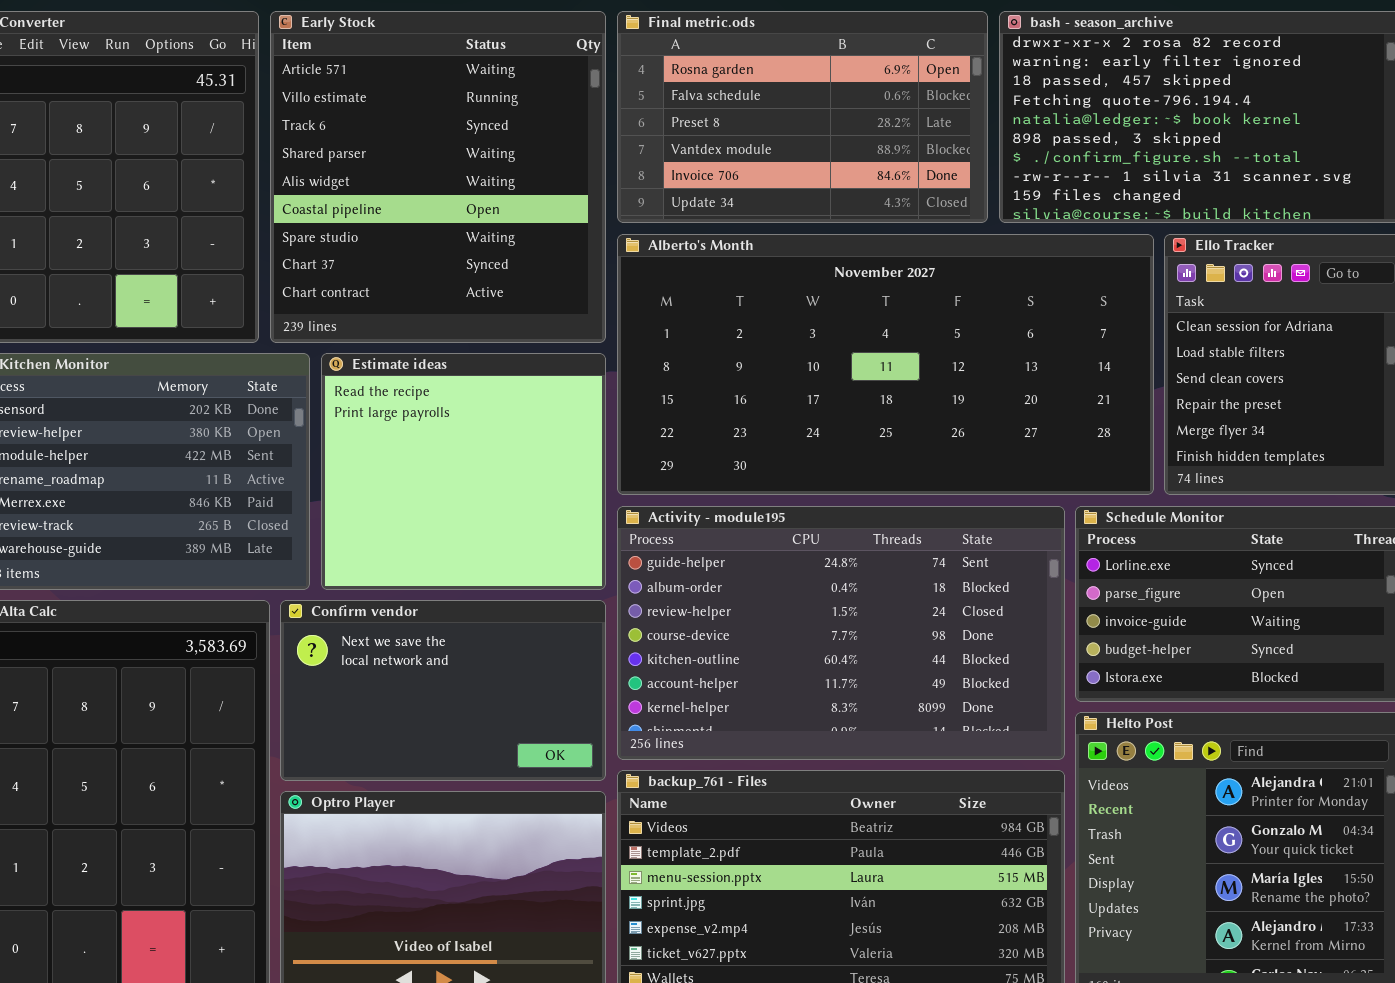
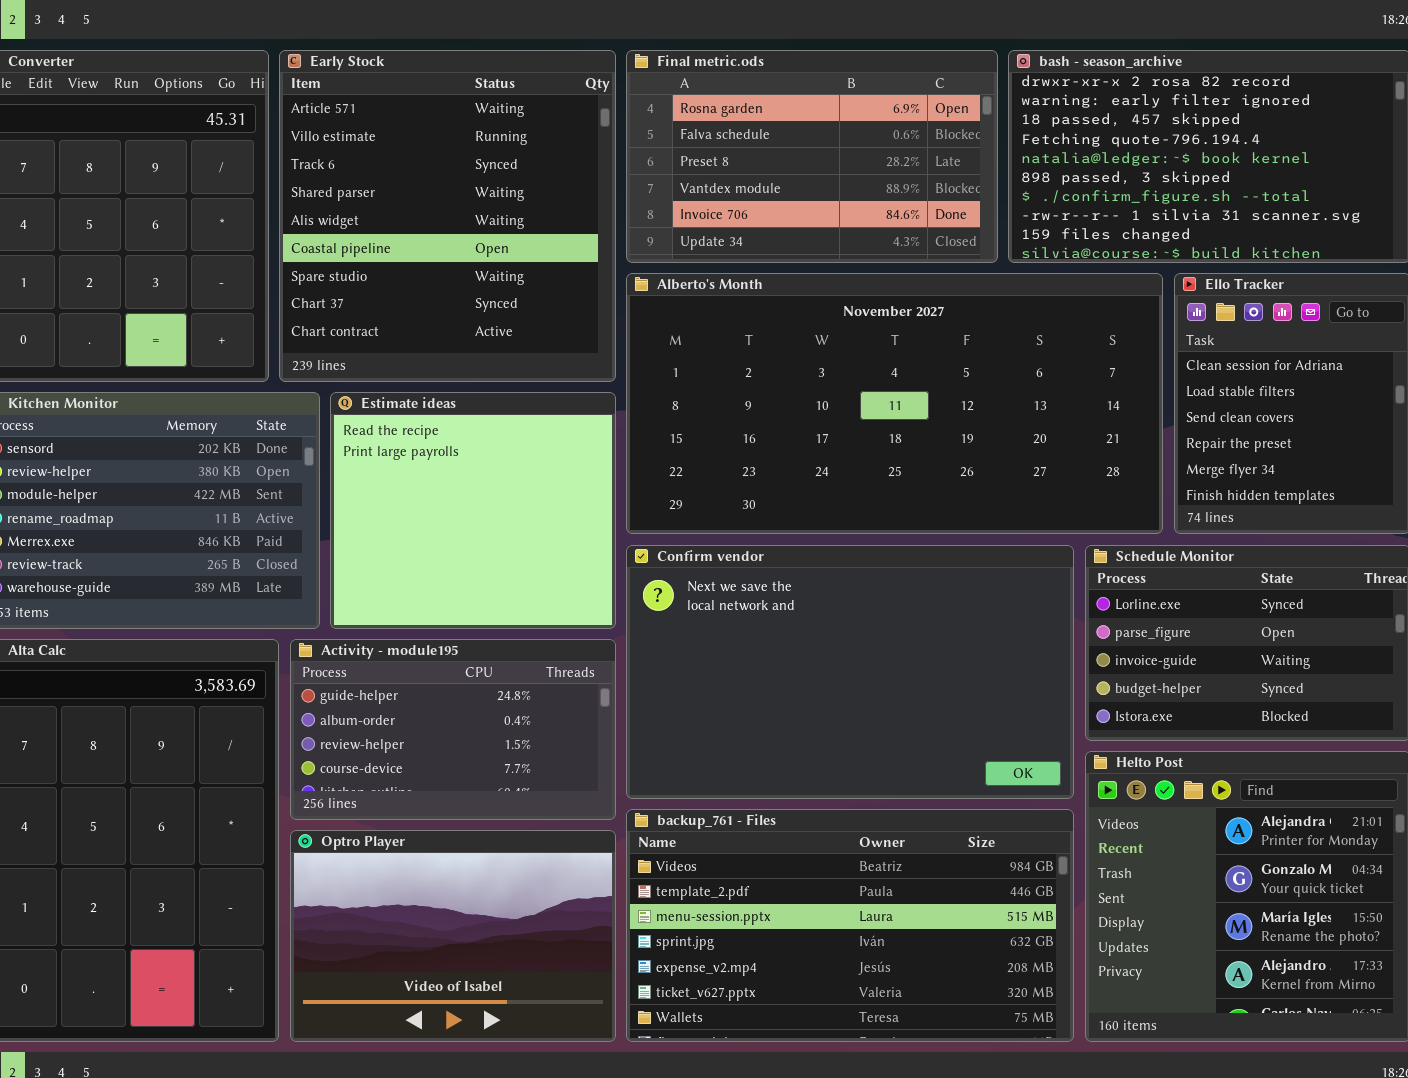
Activity - module195: [617,506,1065,760] -> [290,639,616,820], moved, resized
Confirm vendor: [280,600,606,781] -> [626,545,1074,799], moved, resized

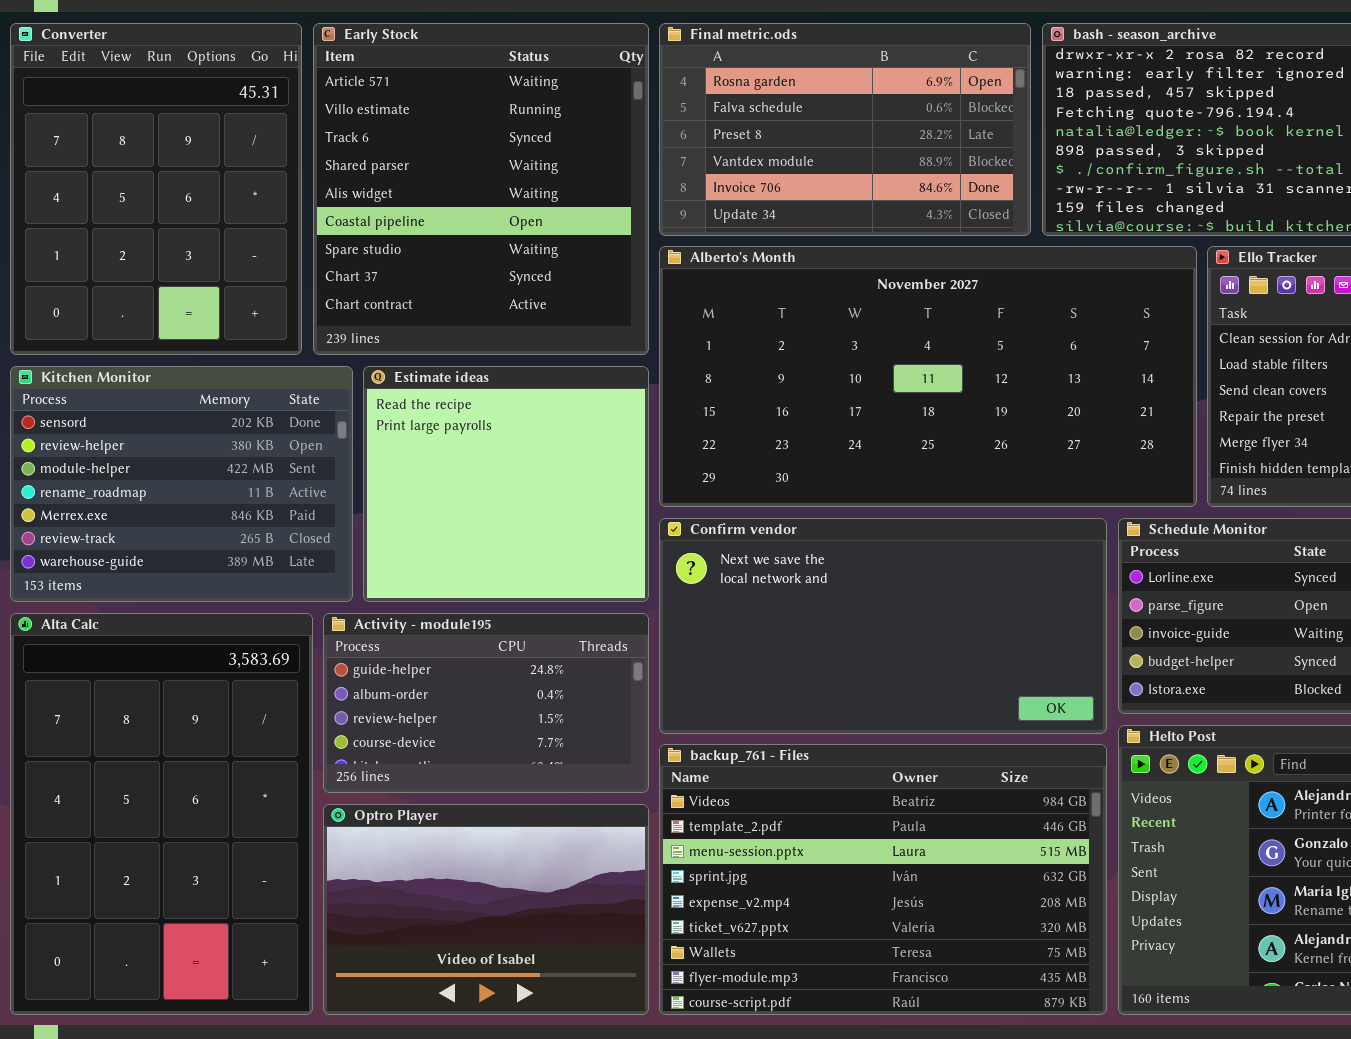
Confirm vendor: [626,545,1074,799] -> [659,518,1107,734], resized
backup_761 - Files: [626,809,1074,1042] -> [659,744,1107,1015], resized

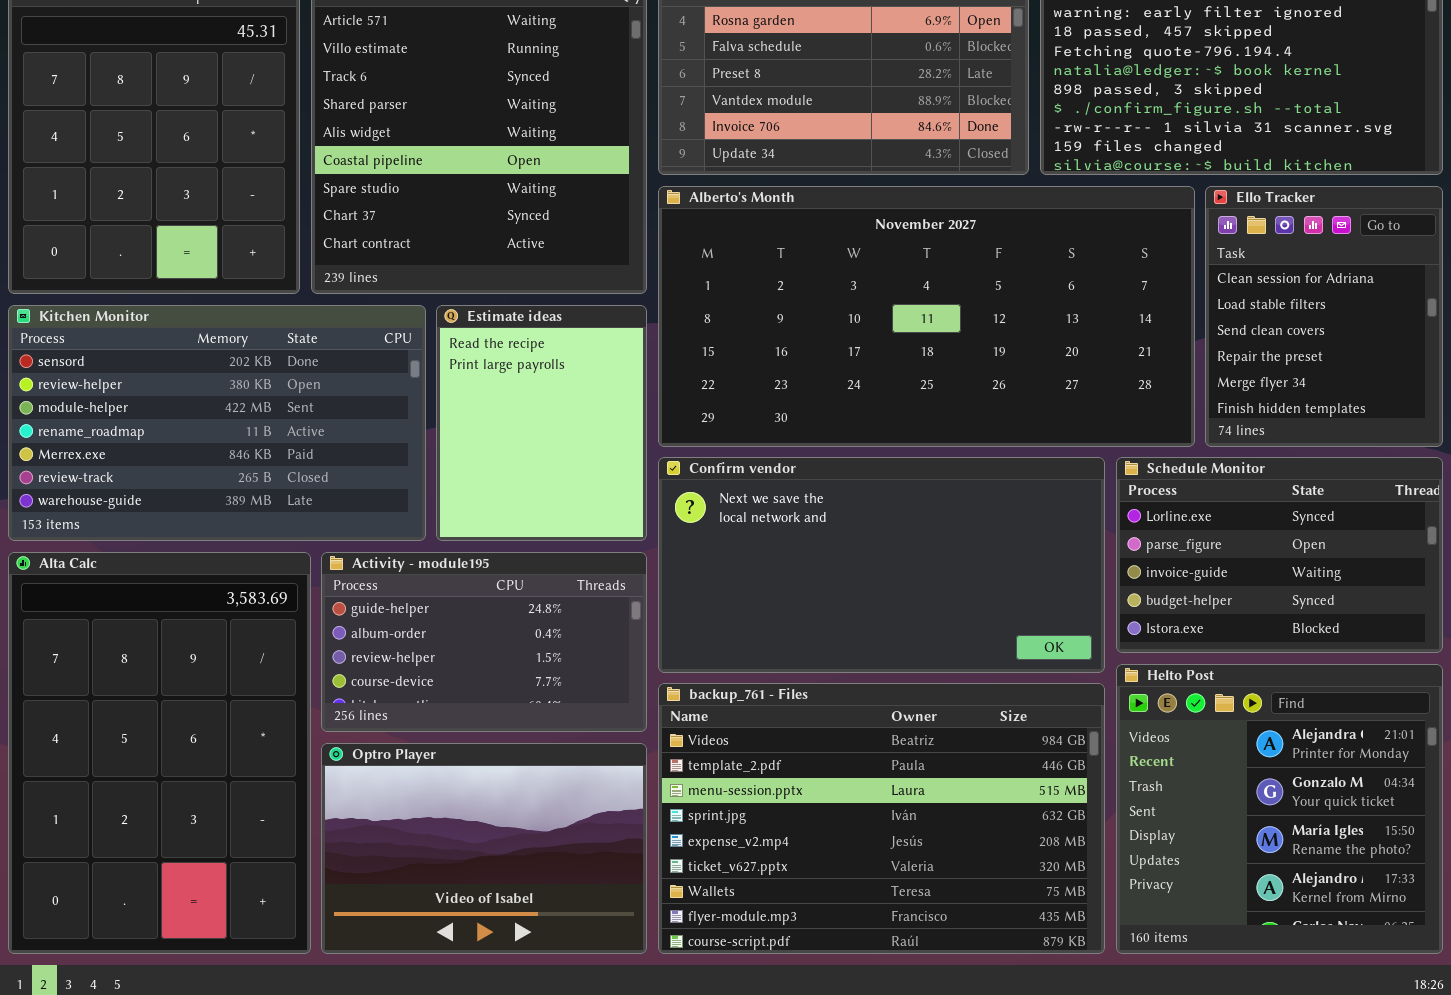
Kitchen Monitor: [10,366,353,602] -> [8,305,426,541], resized
Estimate ideas: [363,366,649,602] -> [436,305,647,541], resized

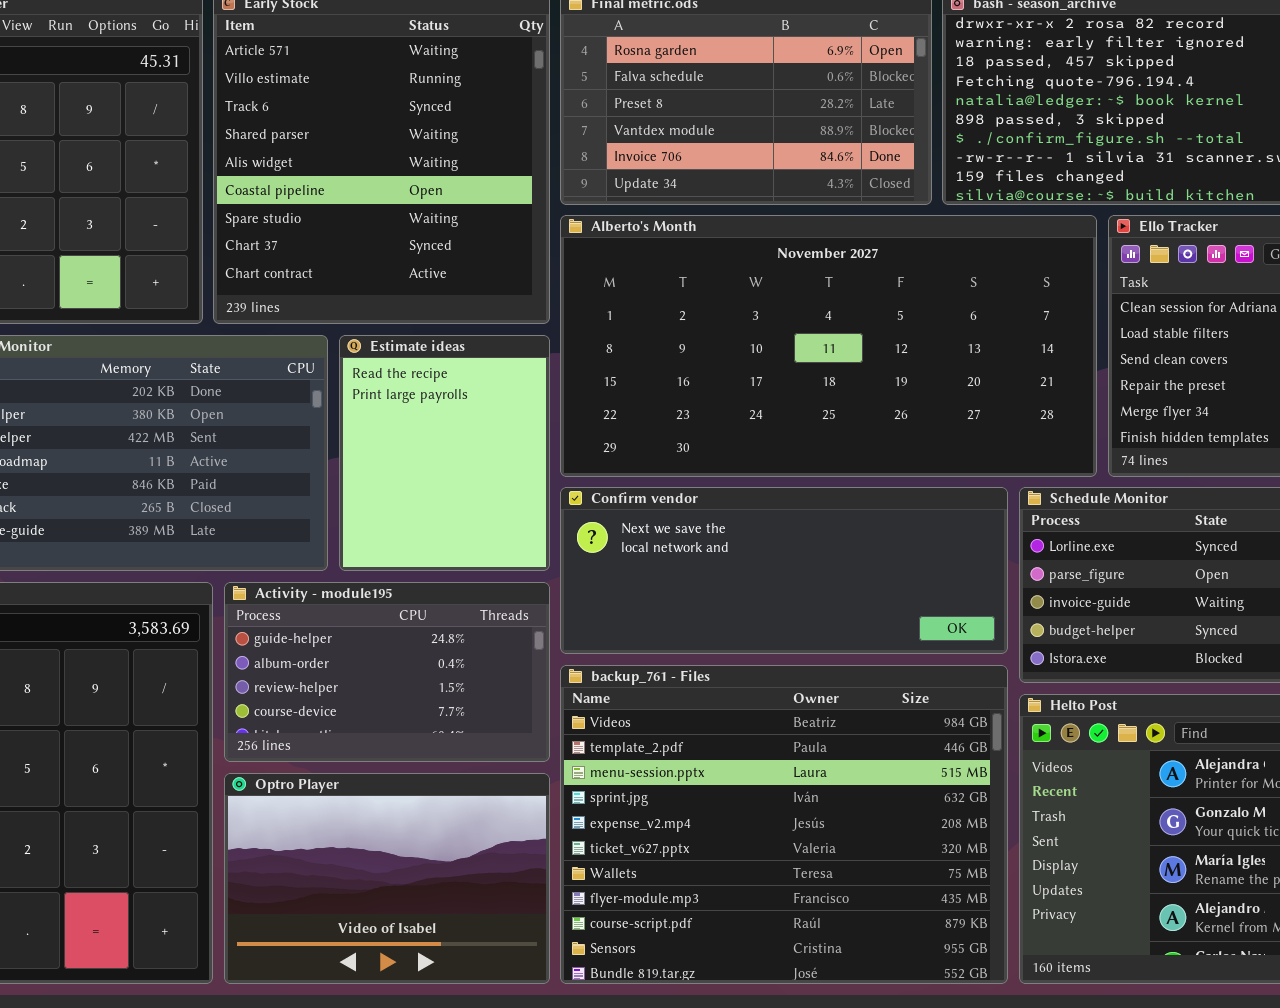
Confirm vendor: [658,457,1105,673] -> [560,487,1008,654], resized
backup_761 - Files: [658,683,1105,954] -> [560,665,1008,984], resized

